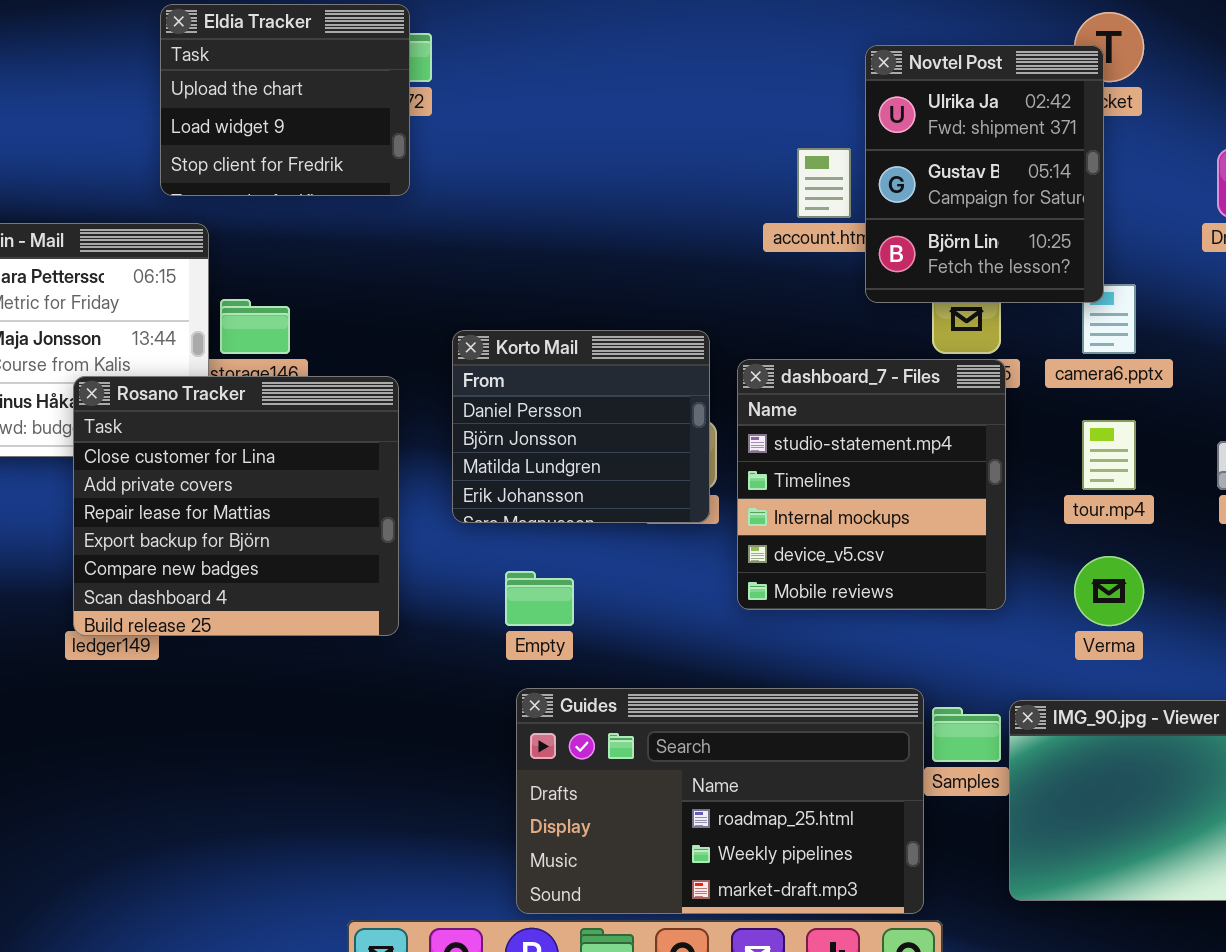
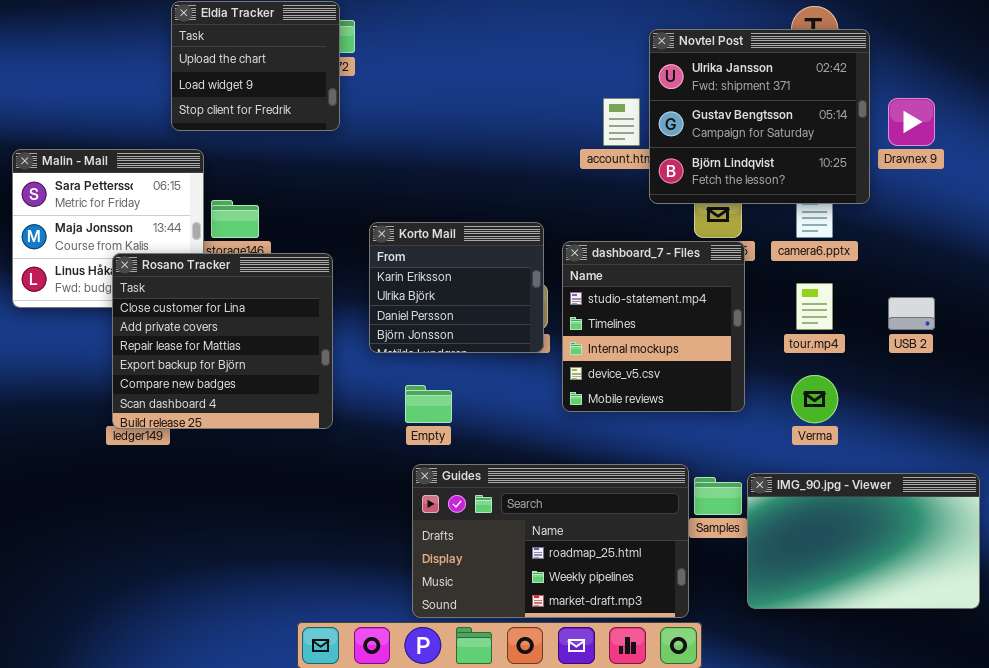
Novtel Post: [865,45,1104,303] -> [649,29,870,204], resized
Korto Mail: [452,330,710,523] -> [369,222,544,353], scrolled up 2 rows

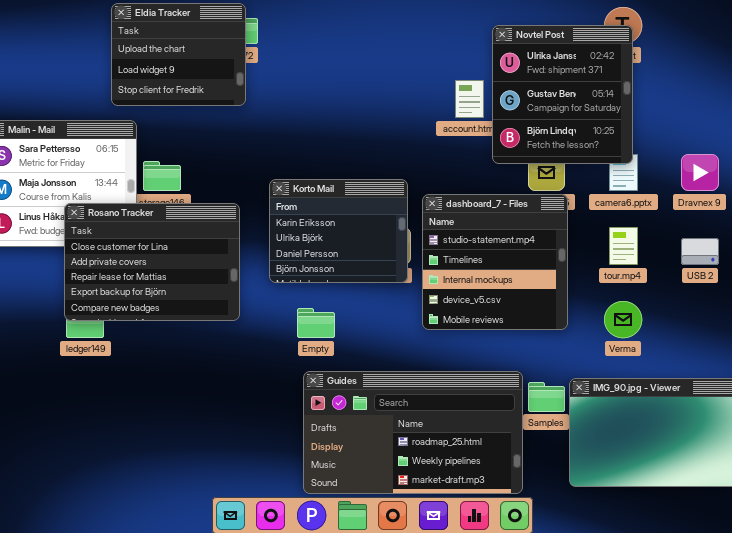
Novtel Post: [649,29,870,204] -> [492,25,633,164], resized
Dravnex 9: [888,98,935,146] -> [681,154,719,191], moved
Rosano Tracker: [112,253,333,429] -> [64,203,240,321], resized

